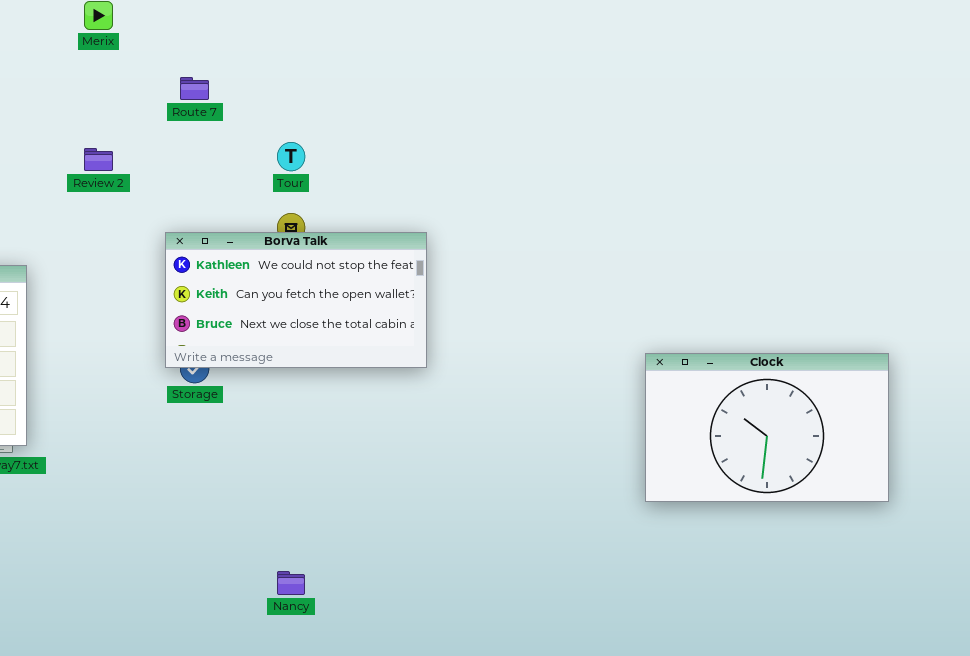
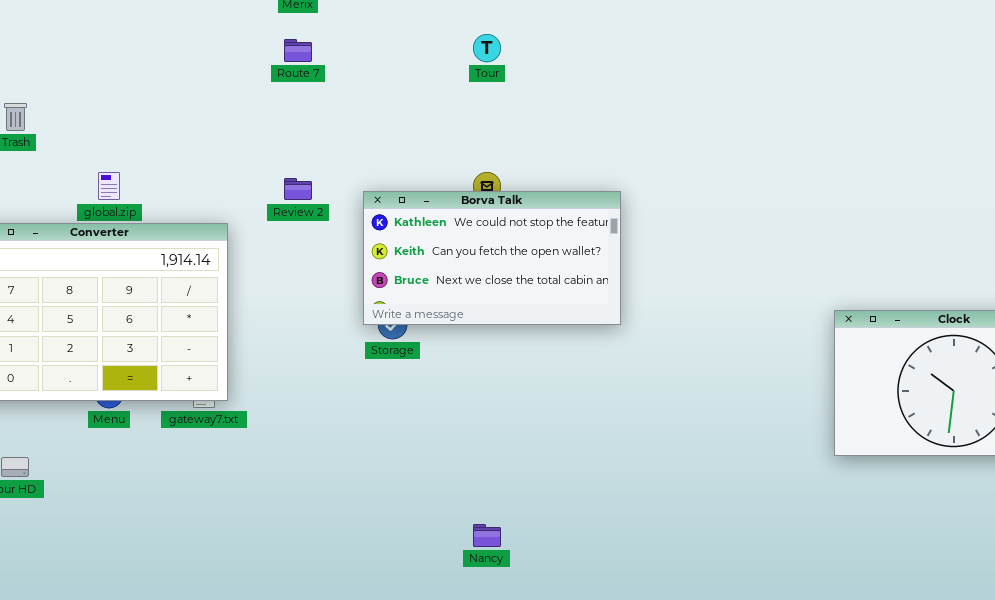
Route 7: [180,77,209,100] -> [284,39,312,62], moved
Tour: [277,142,305,171] -> [473,34,501,62], moved
Review 2: [84,148,113,171] -> [284,178,312,200], moved

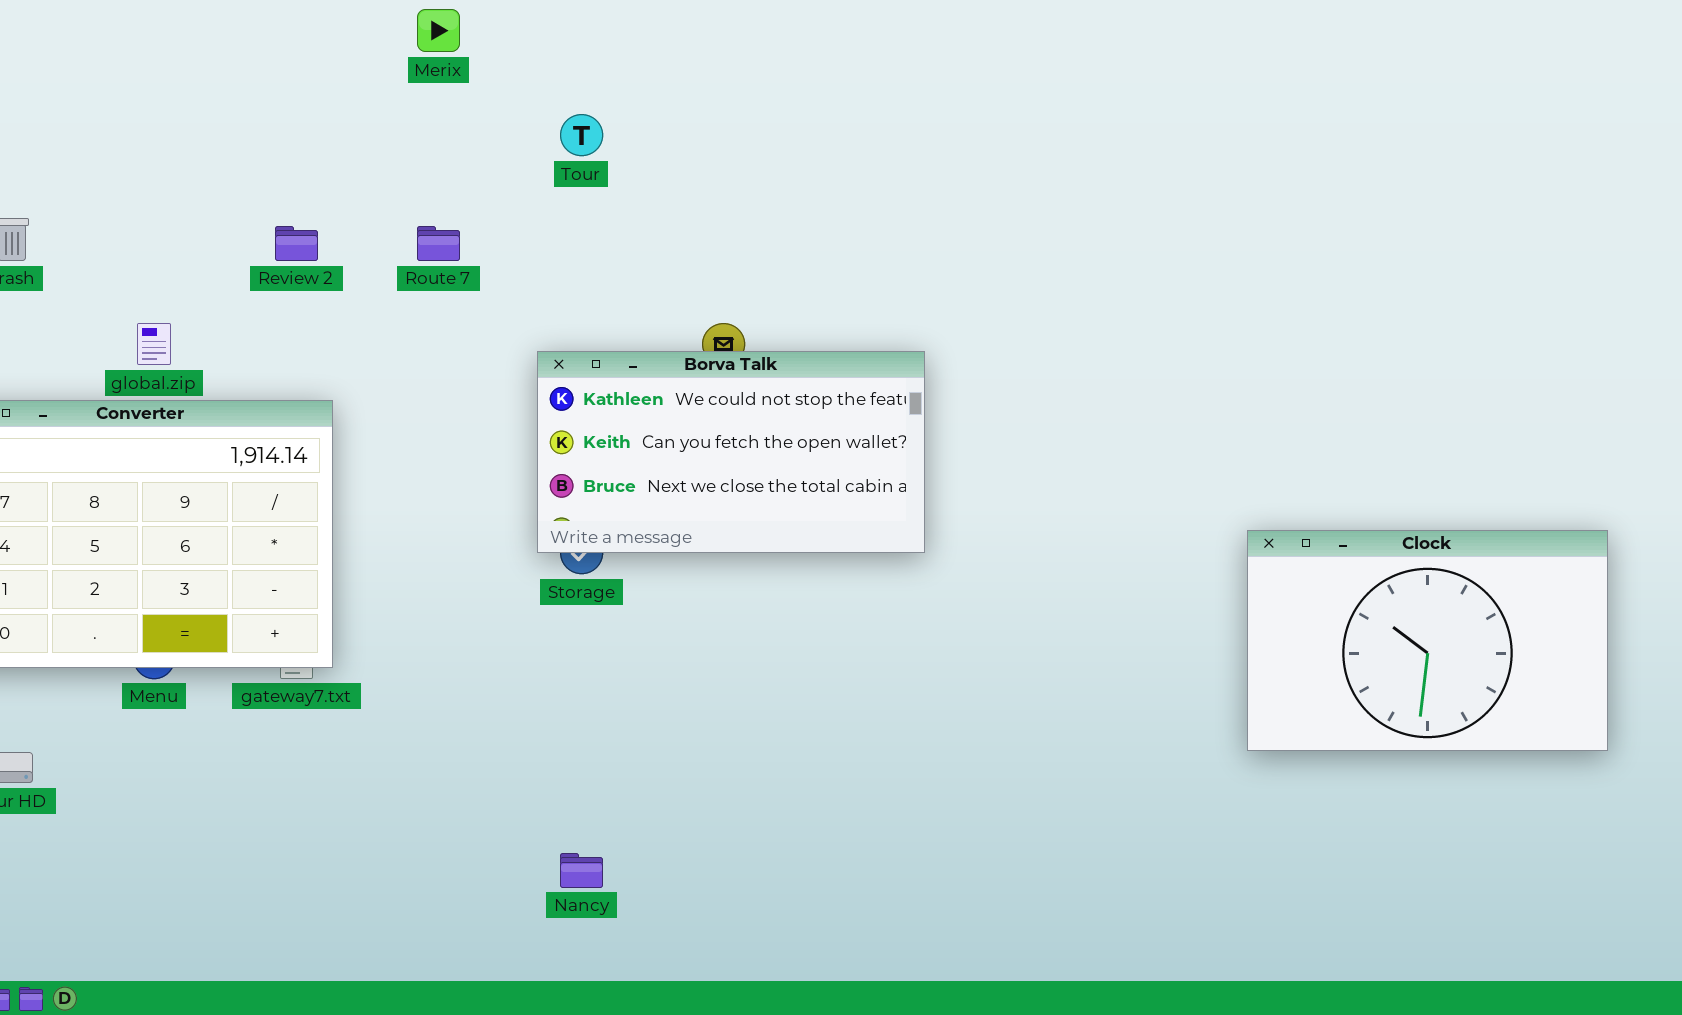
Tour: [473,34,501,62] -> [560,114,603,156], moved
Route 7: [284,39,312,62] -> [417,226,460,261], moved
Review 2: [284,178,312,200] -> [275,226,318,261], moved
Nancy: [473,524,501,547] -> [560,853,603,888], moved

